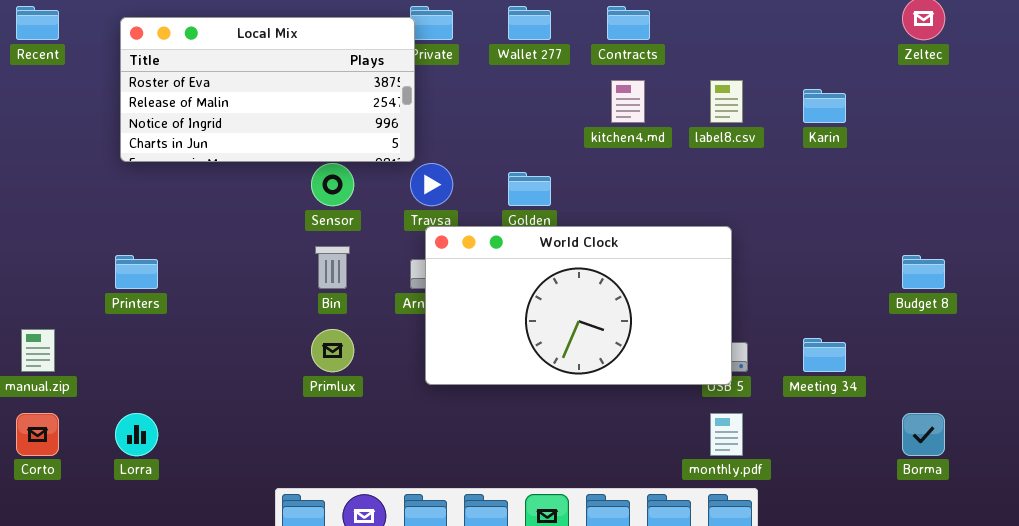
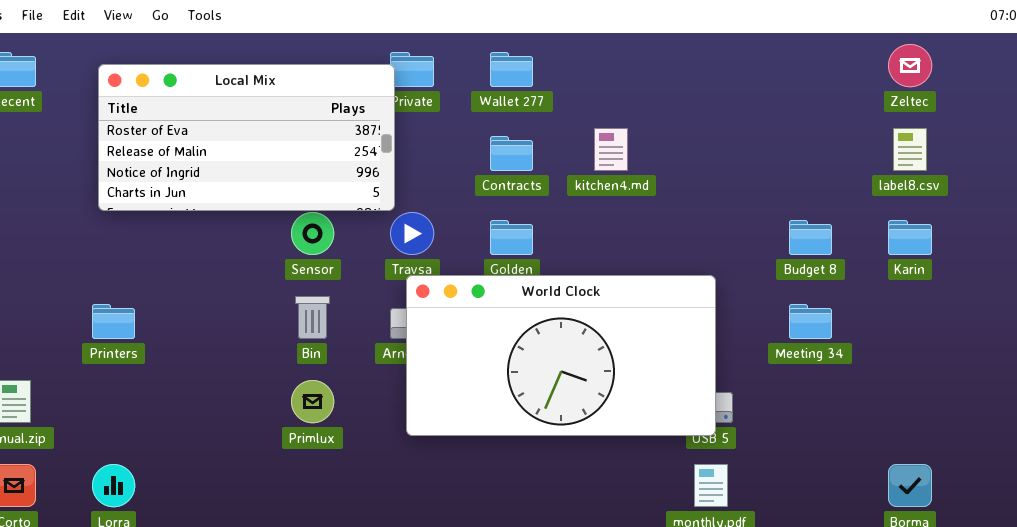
Contracts: [607,6,650,40] -> [490,136,533,171], moved
label8.csv: [710,80,743,123] -> [893,128,927,171], moved
Karin: [803,89,846,123] -> [888,220,932,255], moved
Budget 8: [902,255,945,289] -> [789,220,832,255], moved
Meeting 34: [803,338,846,372] -> [789,304,832,339], moved

